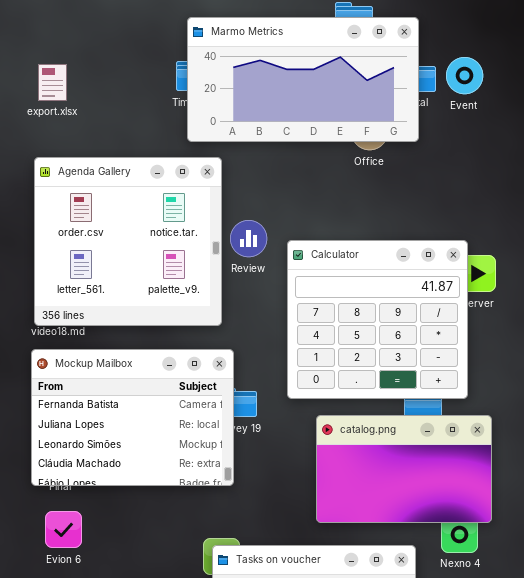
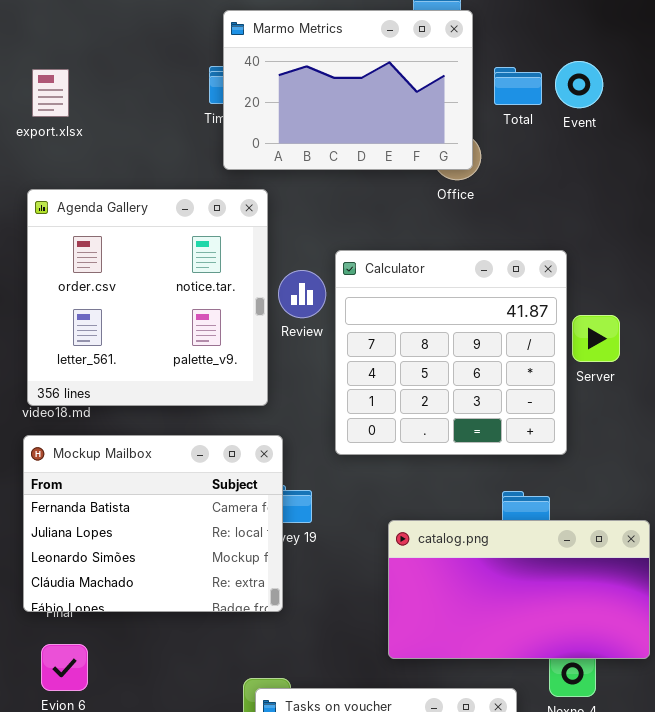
Marmo Metrics: [187,17,419,142] -> [223,10,473,170], resized
Calculator: [287,240,468,399] -> [335,250,567,455], moved
catalog.png: [316,415,492,523] -> [388,520,650,659], resized

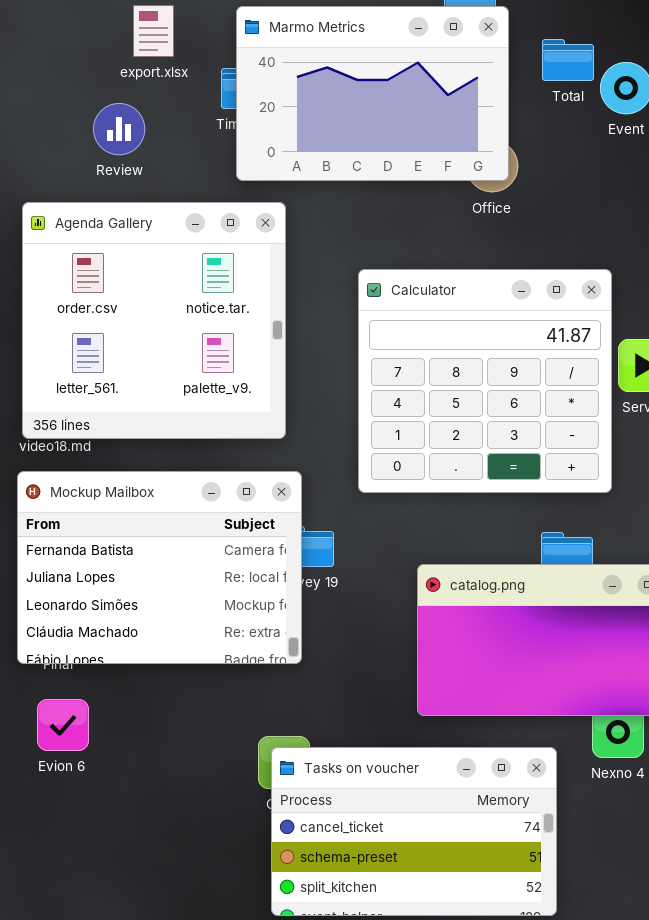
Total: [494,67,542,105] -> [542,39,594,81], moved
export.xlsx: [32,69,69,117] -> [133,5,174,57], moved
Review: [278,270,326,318] -> [93,103,145,155], moved

